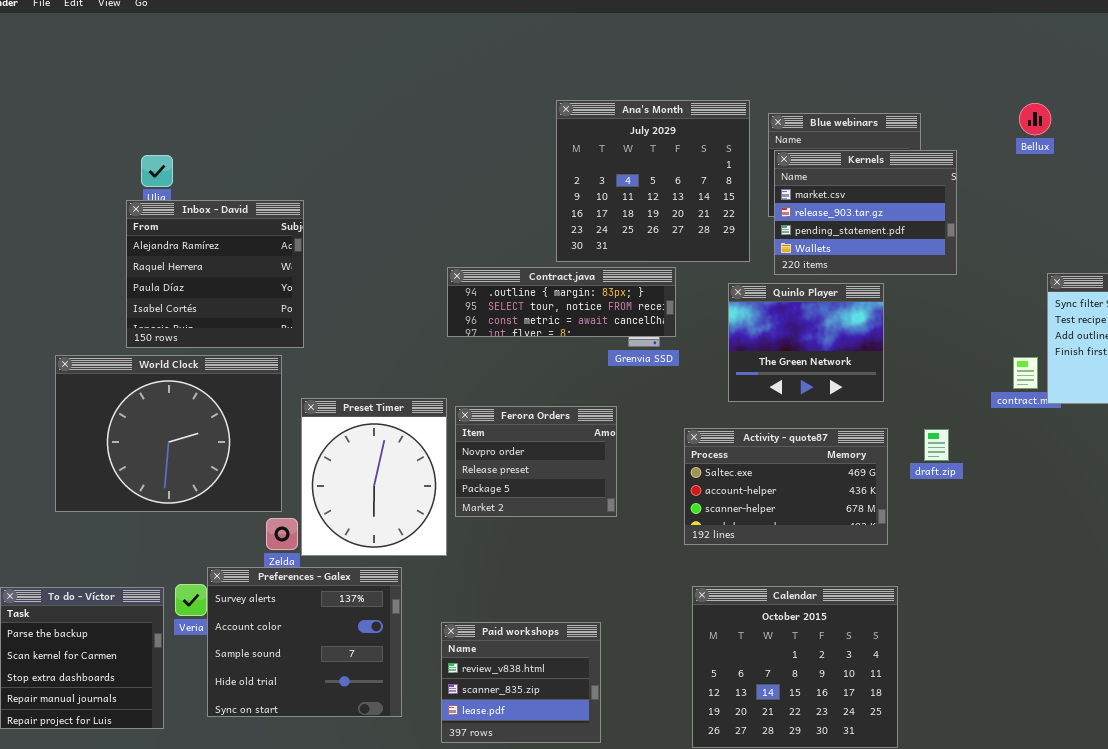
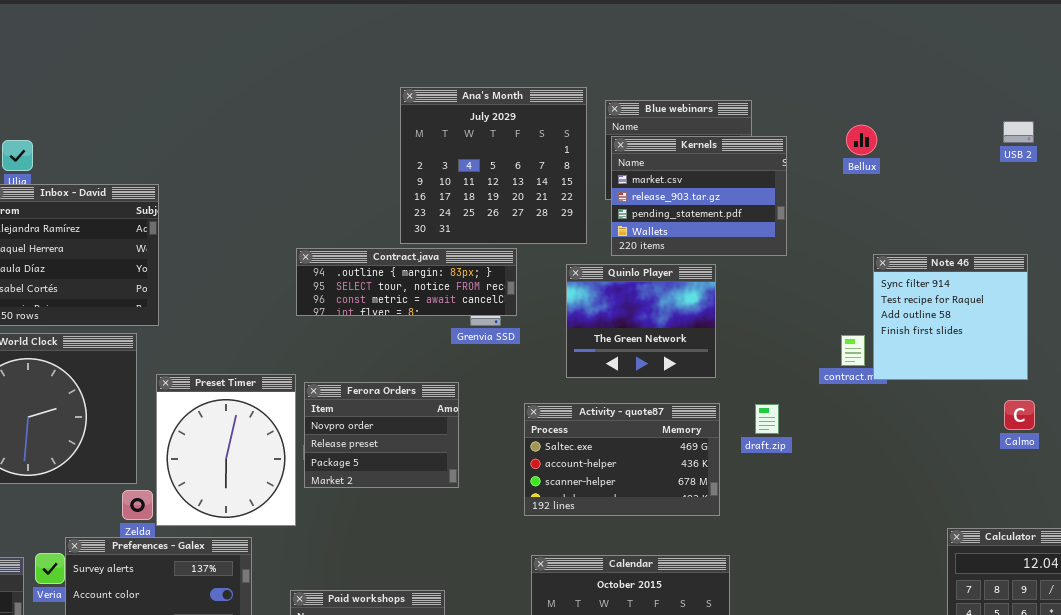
Bellux: [1019,103,1051,135] -> [846,125,877,155], moved

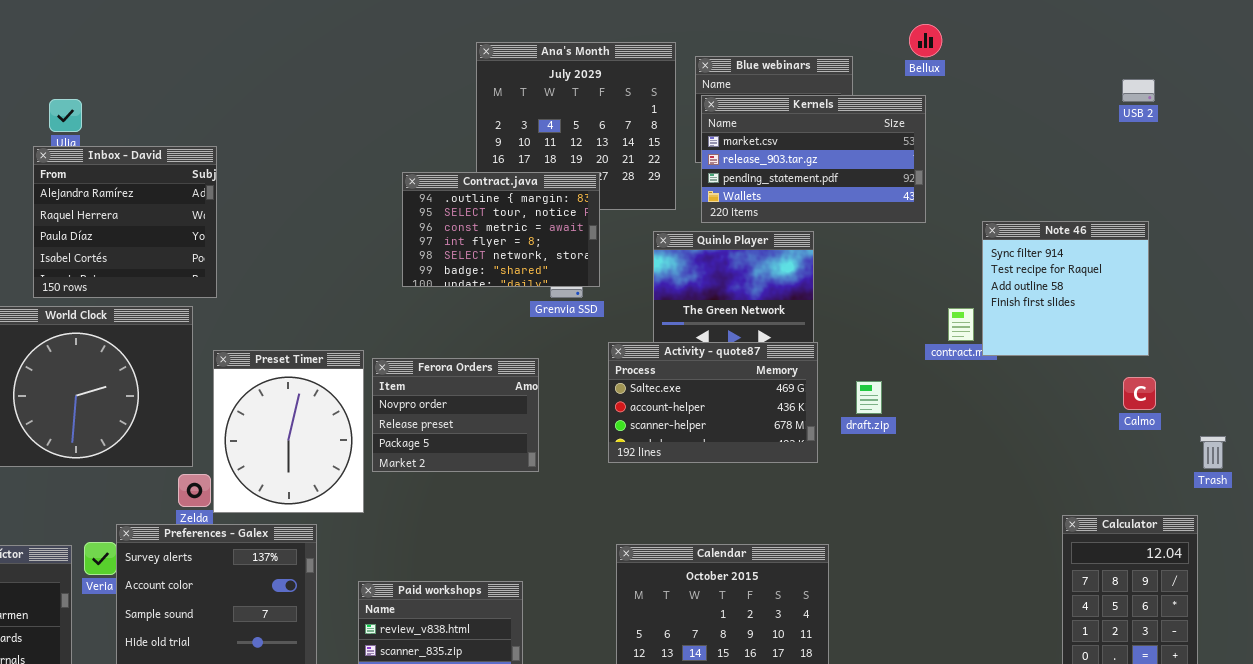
Bellux: [846,125,877,155] -> [909,24,942,57], moved
Kernels: [611,136,787,256] -> [701,95,926,223], resized
Contract.java: [296,248,517,316] -> [402,172,600,287], resized
Activity - quote87: [524,403,720,516] -> [608,342,818,463], moved

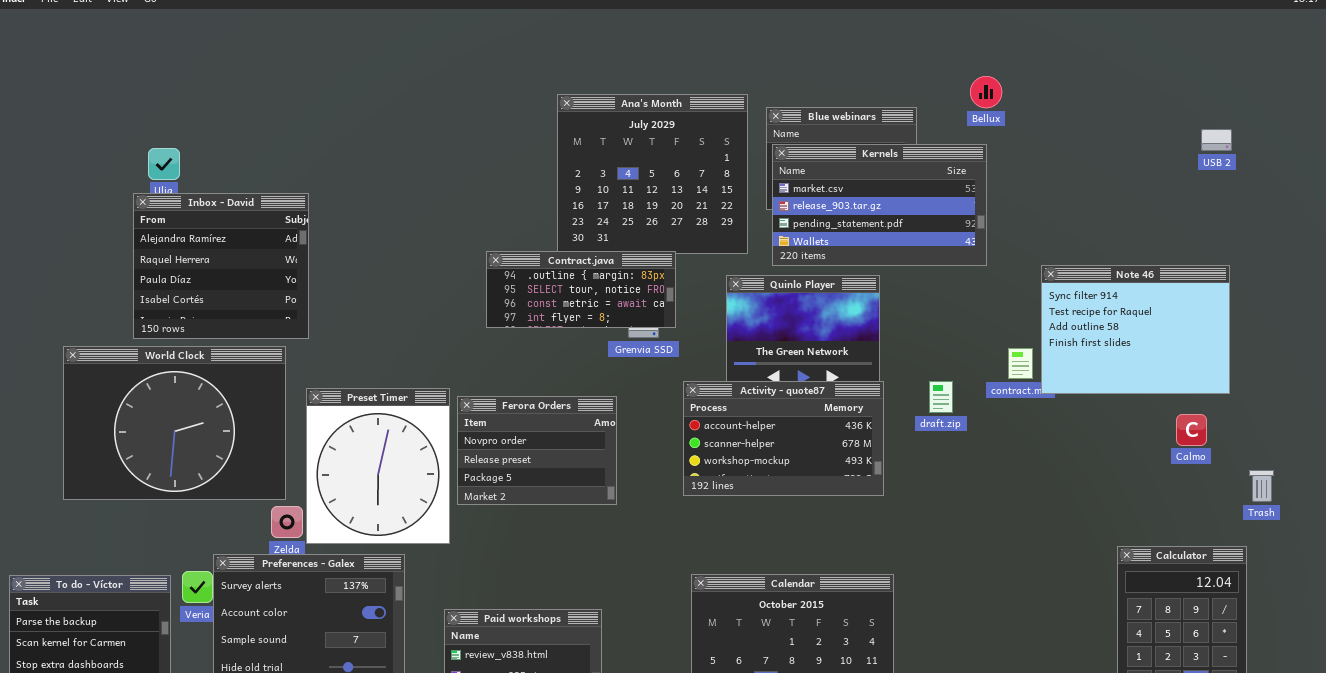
USB 2: [1122,79,1155,102] -> [1201,129,1232,151], moved
Contract.java: [402,172,600,287] -> [486,251,676,328], resized
Note 46: [982,221,1149,356] -> [1041,265,1230,394], resized
Activity - quote87: [608,342,818,463] -> [683,381,884,496], scrolled down 1 row
draft.zip: [856,381,882,414] -> [929,381,953,413], moved

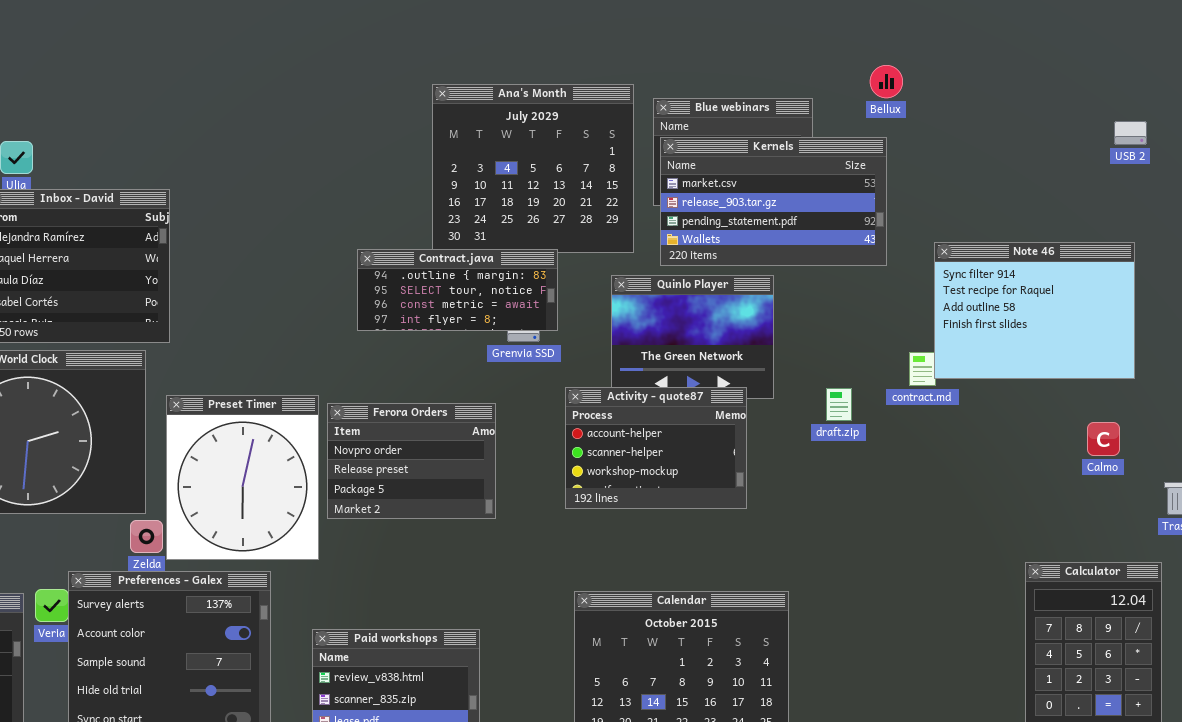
Note 46: [1041,265,1230,394] -> [934,242,1135,379], moved
Activity - quote87: [683,381,884,496] -> [565,387,747,509], resized

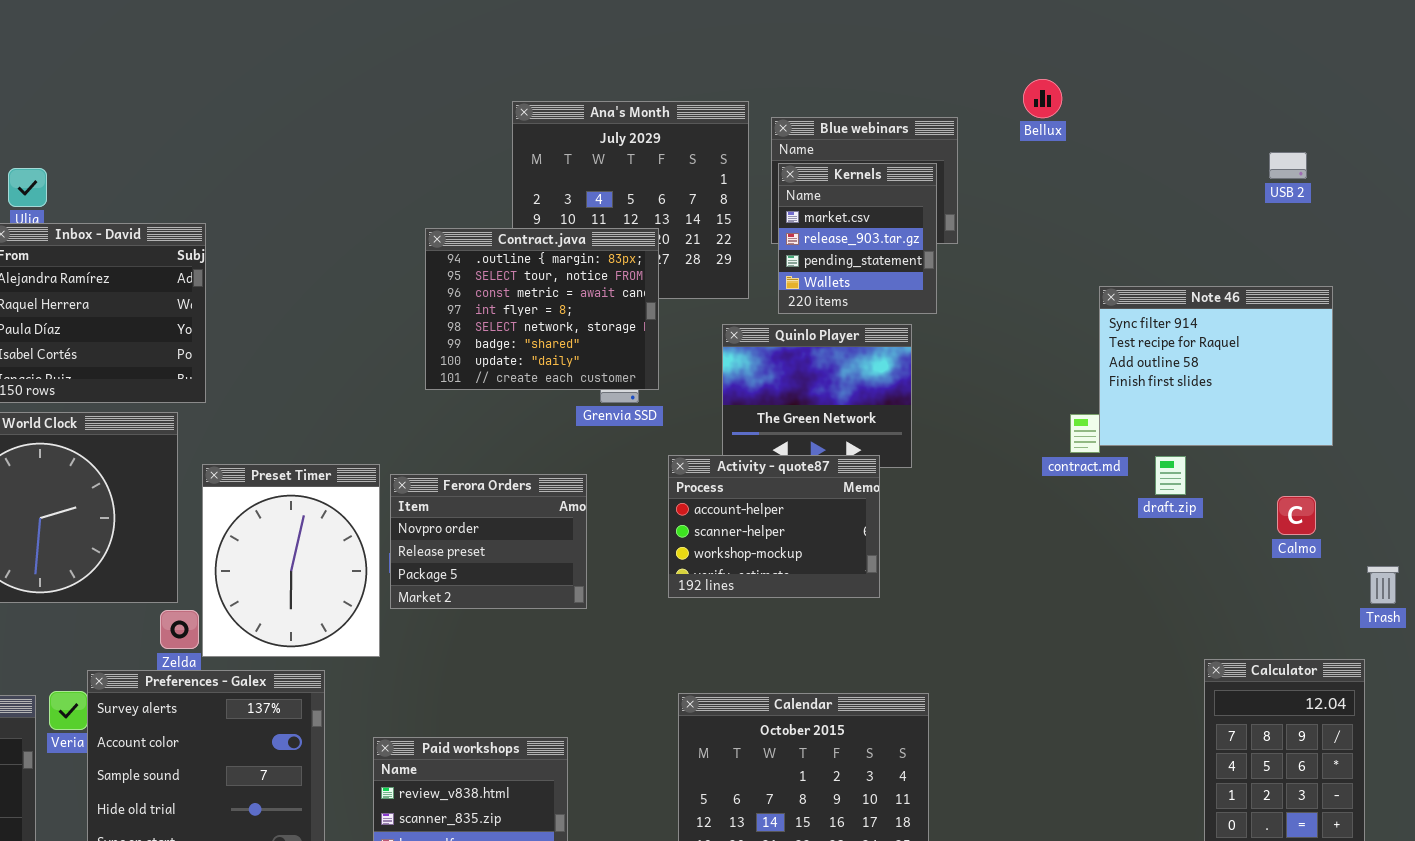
USB 2: [1114,121,1147,145] -> [1269,152,1307,179], moved
Kernels: [660,137,887,266] -> [778,163,937,314], resized
Contract.java: [357,249,558,331] -> [425,228,659,390], resized
draft.zip: [826,388,852,421] -> [1155,456,1186,495], moved

